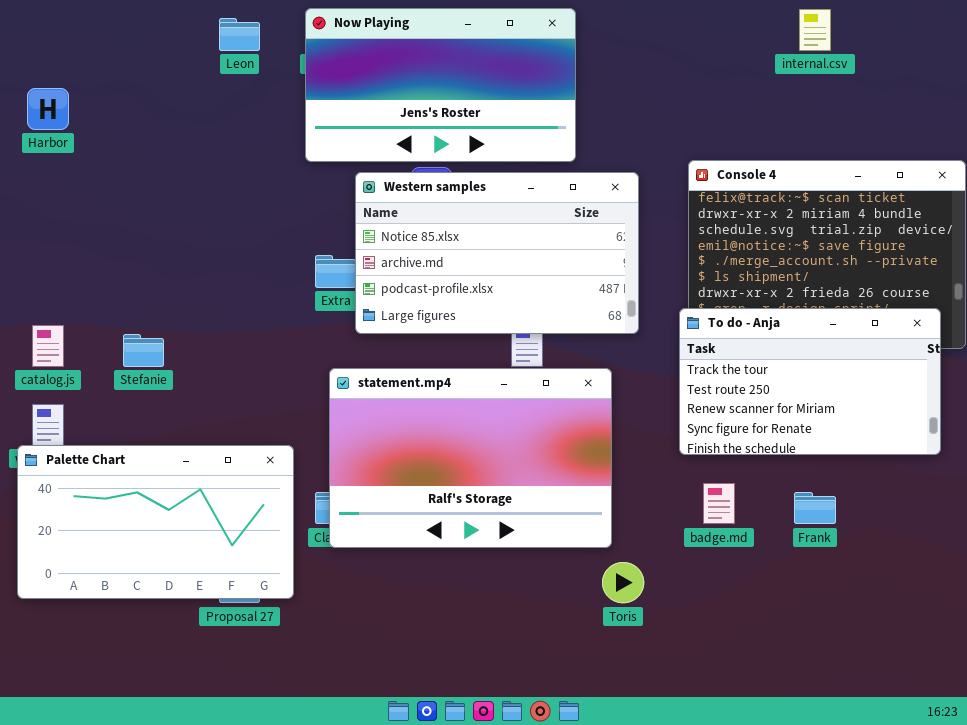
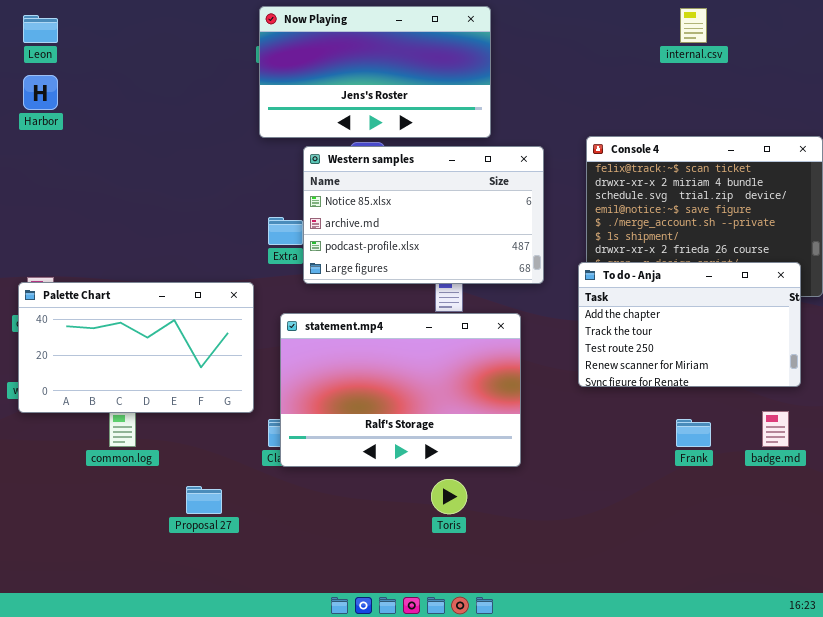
Leon: [219,18,260,51] -> [23,15,58,43], moved
To do - Anja: [679,308,941,455] -> [578,262,801,387], scrolled up 1 row
Palette Chart: [17,445,294,599] -> [18,282,254,413], moved
badge.md: [703,483,735,524] -> [762,411,789,447], moved
Toris: [602,562,644,603] -> [431,479,467,514], moved

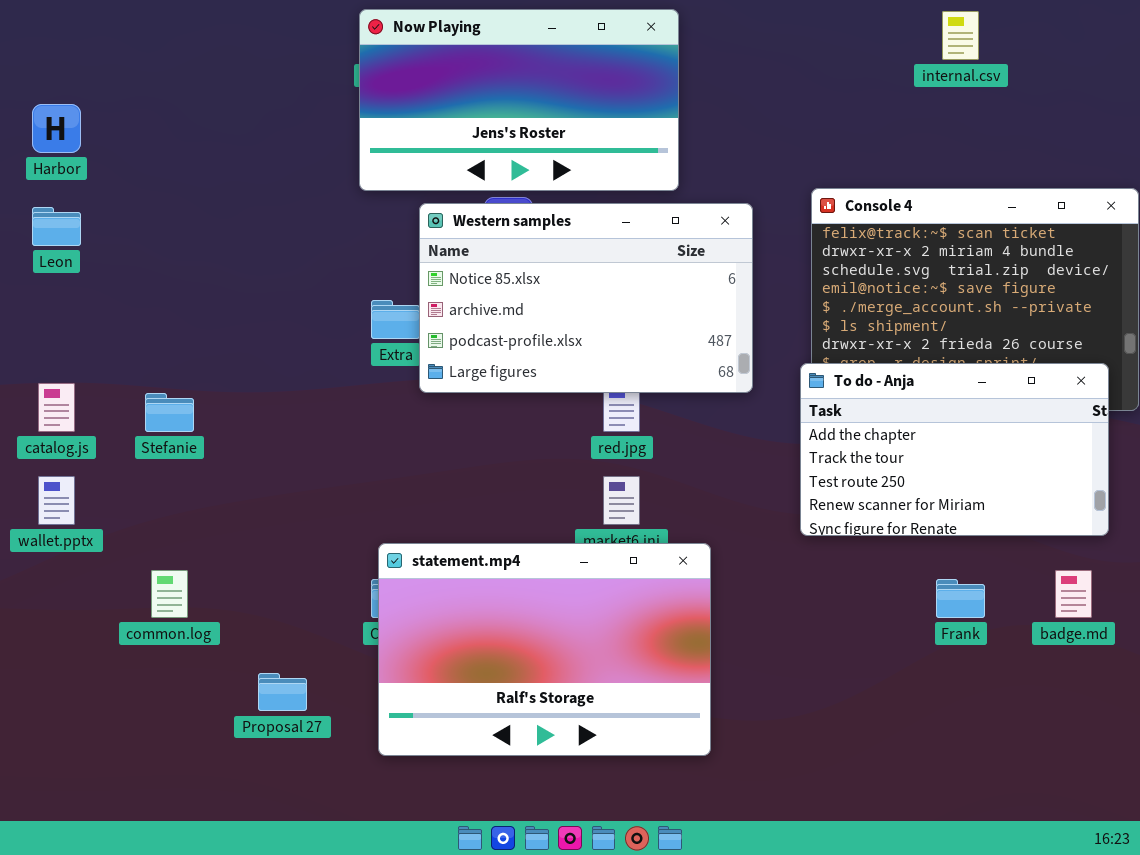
Leon: [23,15,58,43] -> [32,207,81,246], moved
Palette Chart: [18,282,254,413] -> none, closed
statement.mp4: [280,313,521,467] -> [378,543,711,756], moved

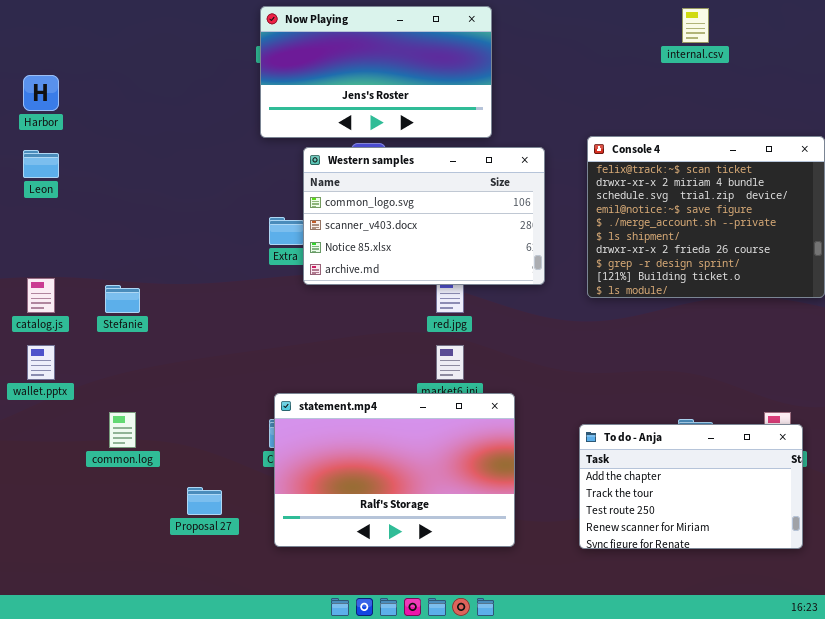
Western samples: [419,203,753,393] -> [303,147,545,285], scrolled up 2 rows
To do - Anja: [800,363,1109,536] -> [579,424,803,549], moved

